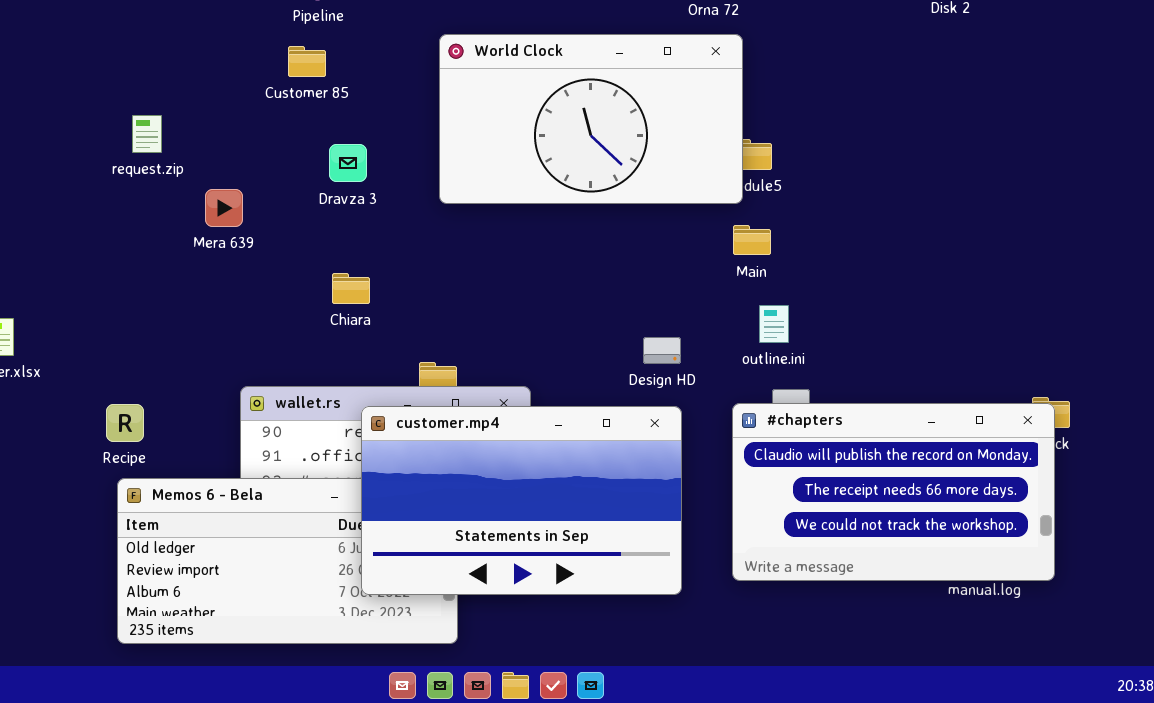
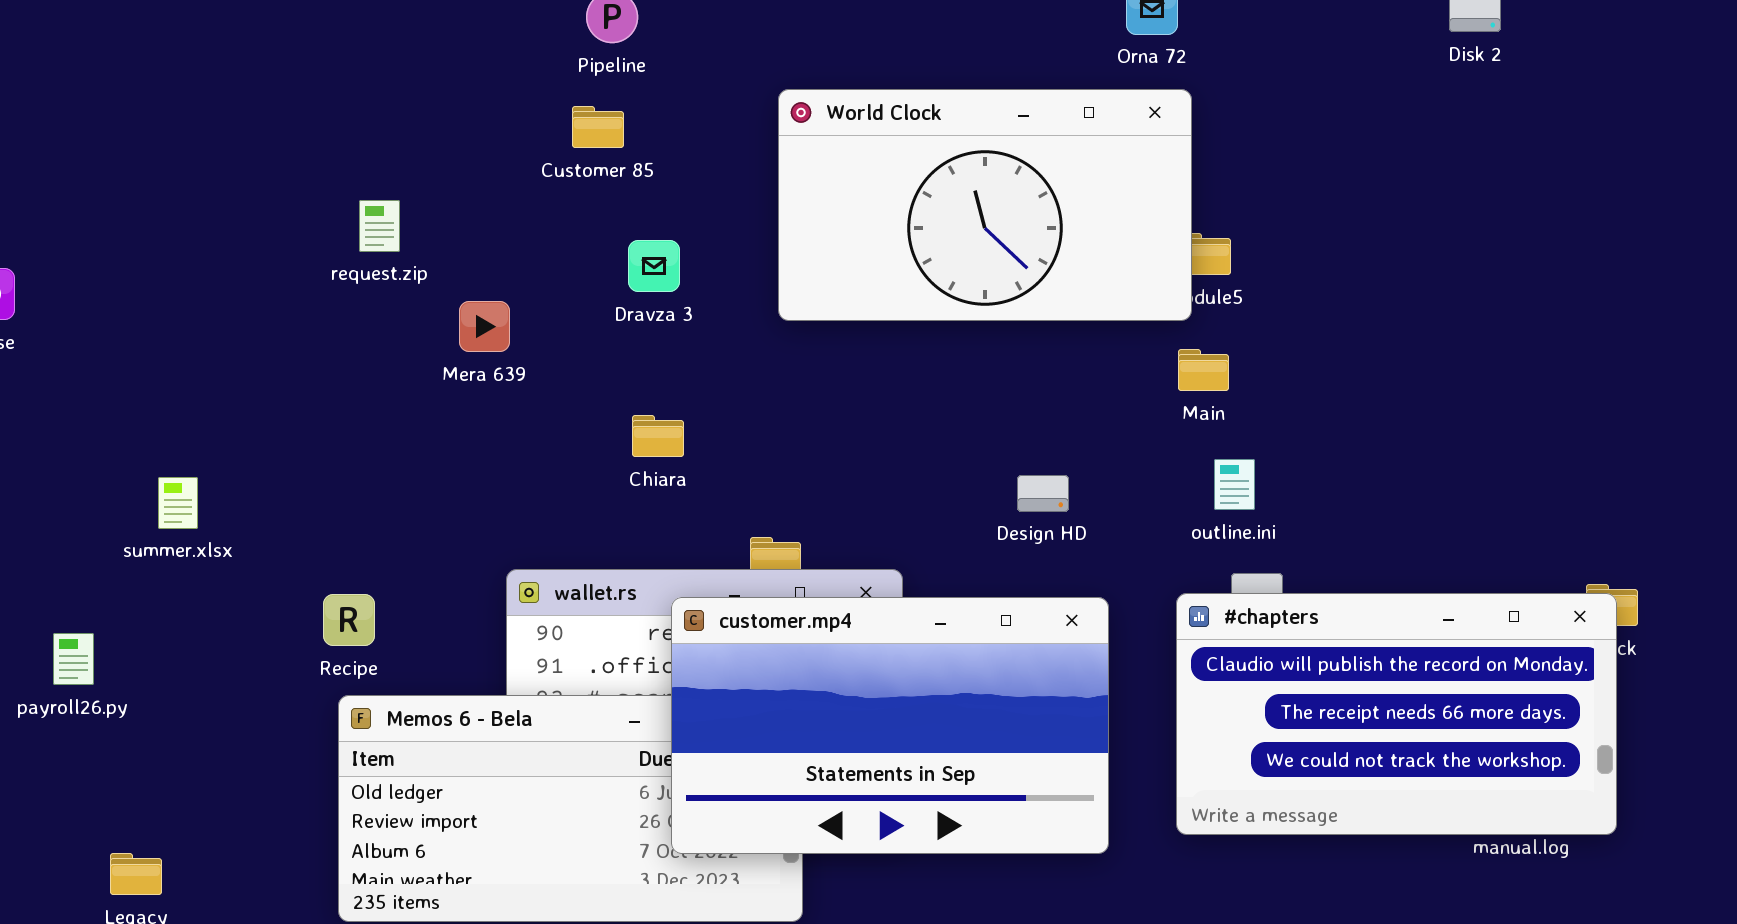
Design HD: [643,337,681,364] -> [1017,475,1069,512], moved

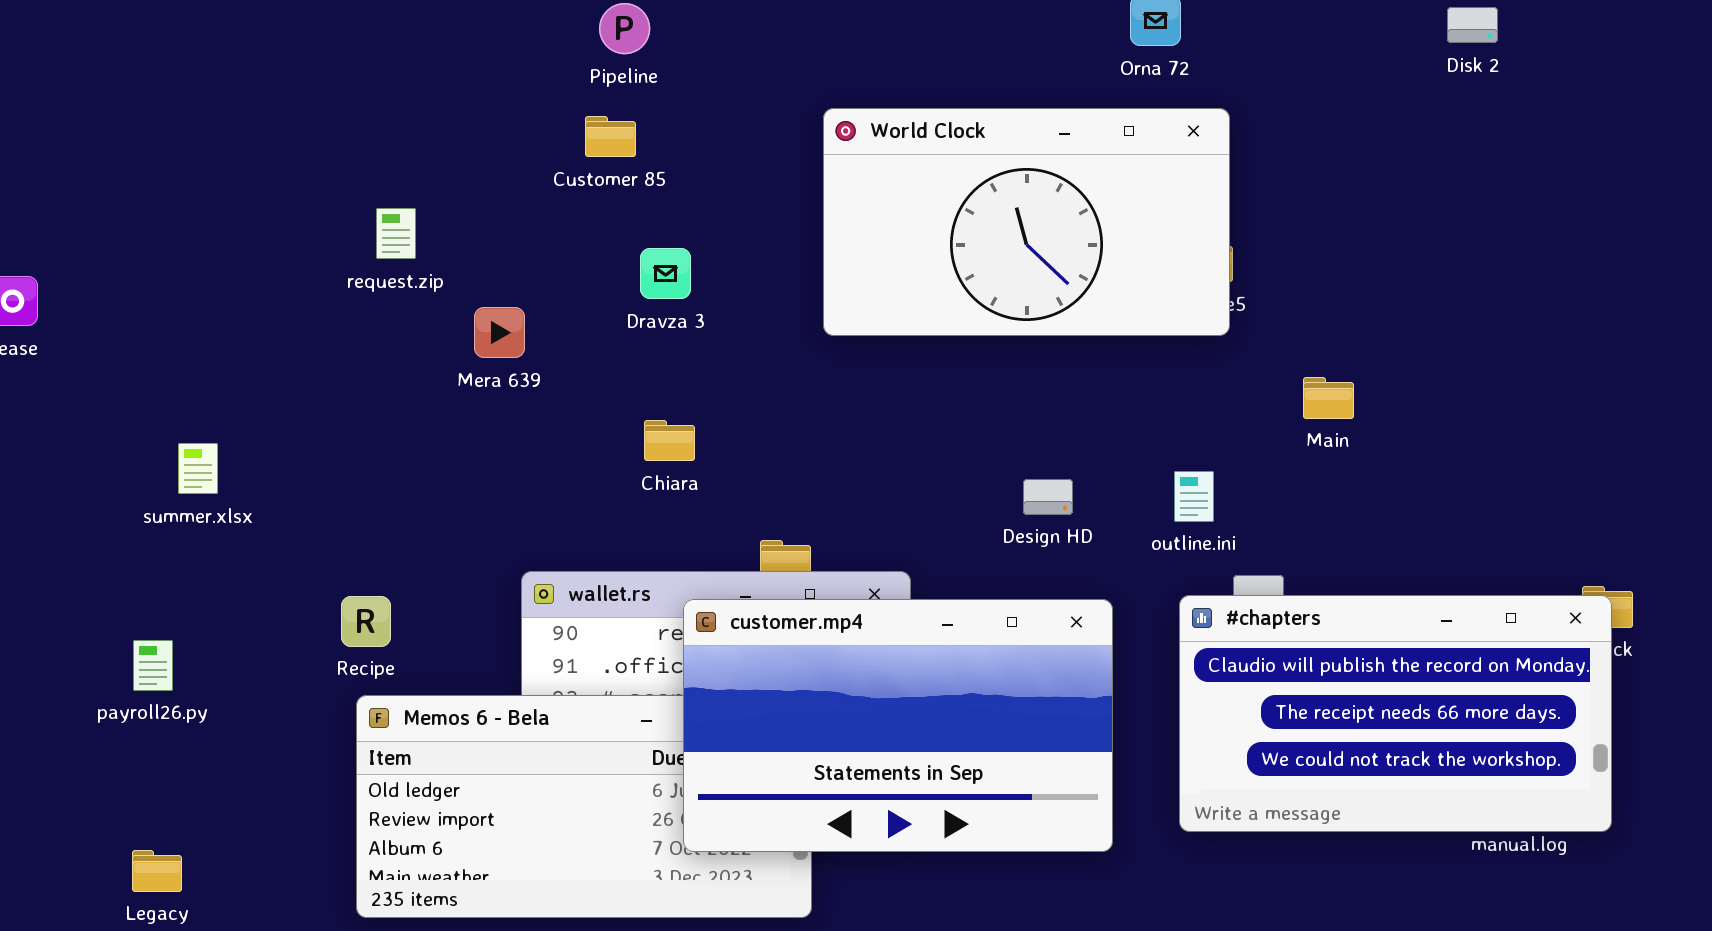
World Clock: [778,89,1192,321] -> [823,108,1230,336], moved
Main: [1178,349,1229,391] -> [1303,377,1354,419], moved
outline.ini: [1214,459,1255,510] -> [1174,471,1214,522], moved
summer.xlsx: [158,477,198,529] -> [178,443,218,494], moved
payroll26.py: [53,633,94,685] -> [133,640,173,691], moved

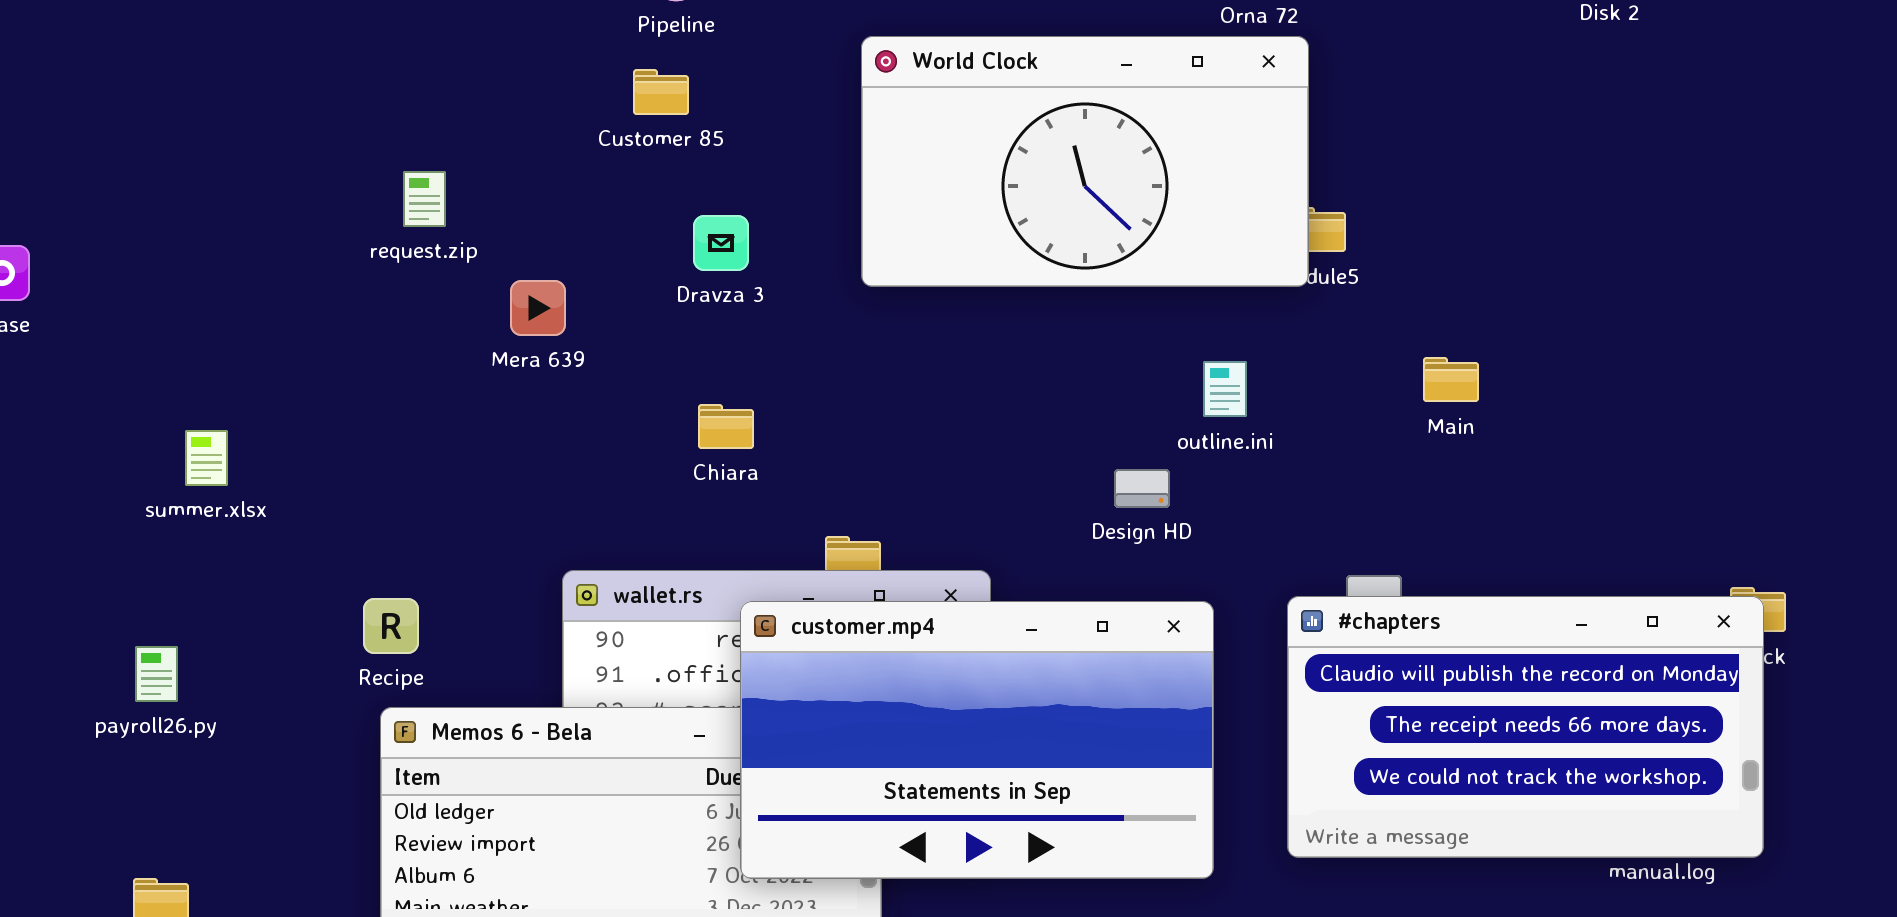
World Clock: [823,108,1230,336] -> [861,36,1309,287], moved
outline.ini: [1174,471,1214,522] -> [1203,361,1247,417], moved

